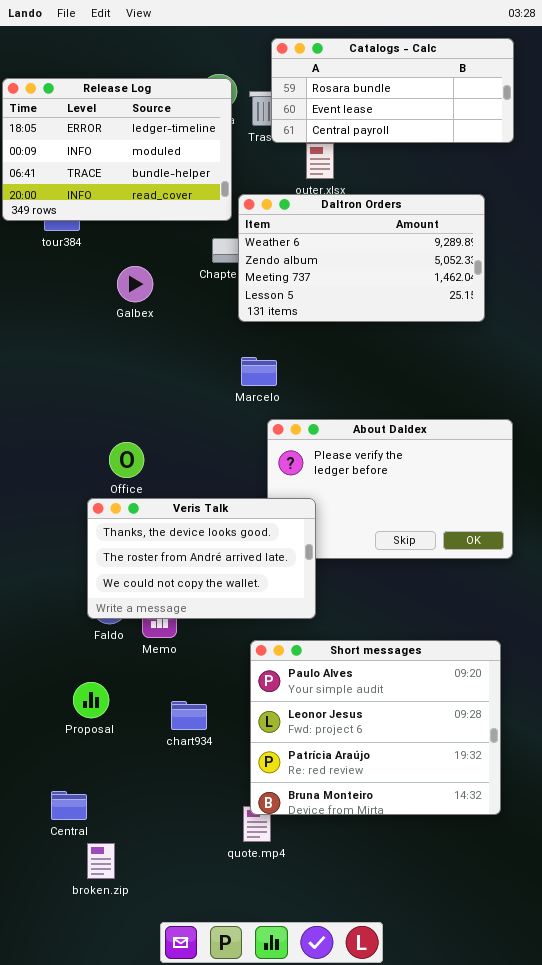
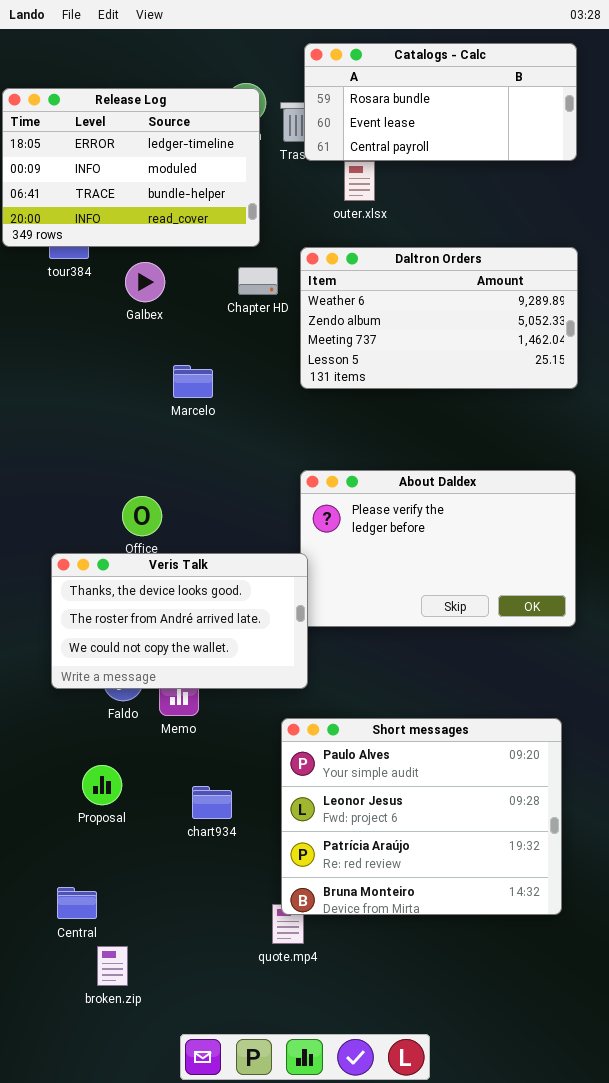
Daltron Orders: [238,194,485,322] -> [300,247,578,389], moved
Galbex: [117,266,153,302] -> [125,262,165,302], moved
Marcelo: [241,357,277,386] -> [173,365,213,398], moved
Veris Talk: [87,498,316,619] -> [51,553,308,689], moved

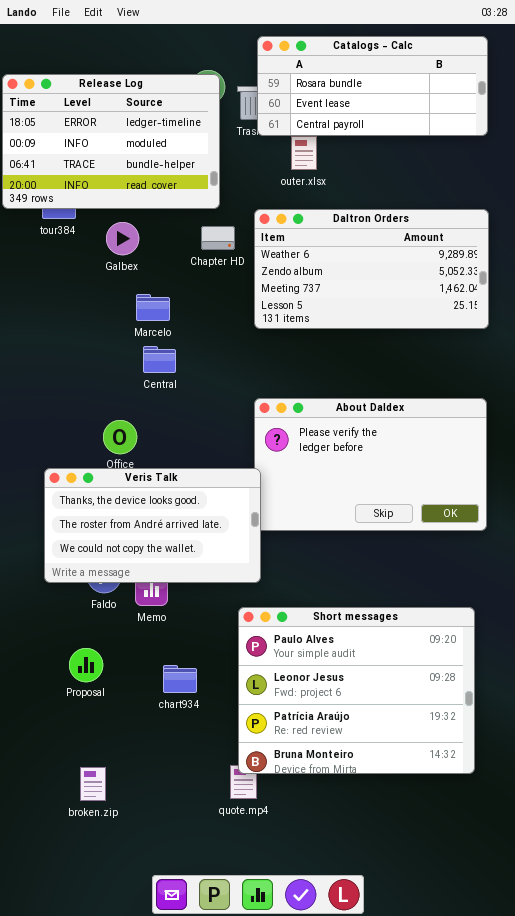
Marcelo: [173,365,213,398] -> [136,294,170,321], moved
Central: [57,887,97,919] -> [143,346,176,373], moved
broken.zip: [97,946,128,986] -> [80,767,106,801], moved

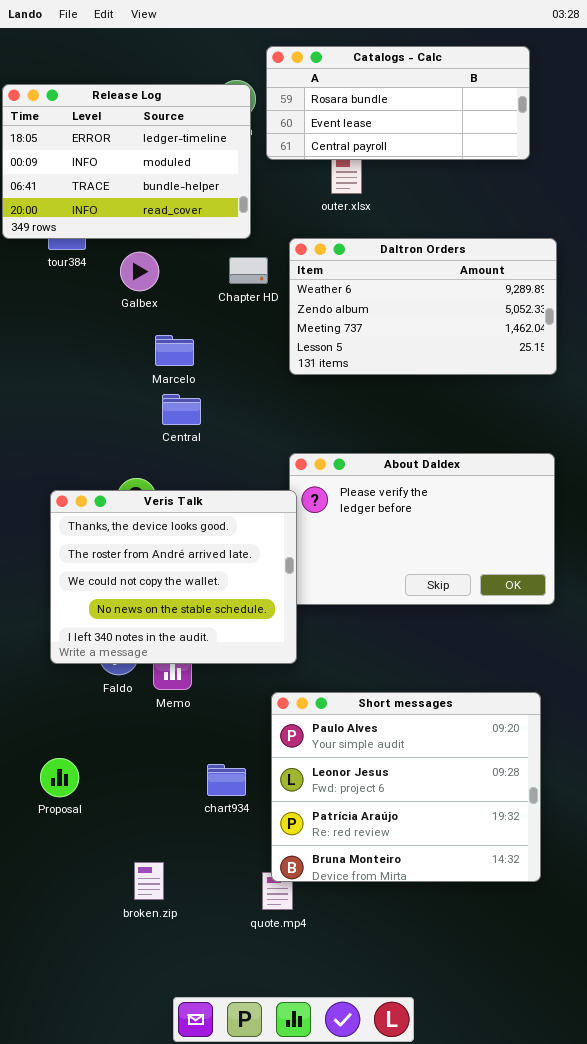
Catalogs - Calc: [257,36,488,136] -> [266,46,530,160], moved
Veris Talk: [44,468,261,583] -> [50,490,297,664], resized
Proposal: [69,648,103,682] -> [40,758,79,797], moved
chart934: [163,665,197,693] -> [207,764,246,796], moved
broken.zip: [80,767,106,801] -> [134,862,164,900], moved

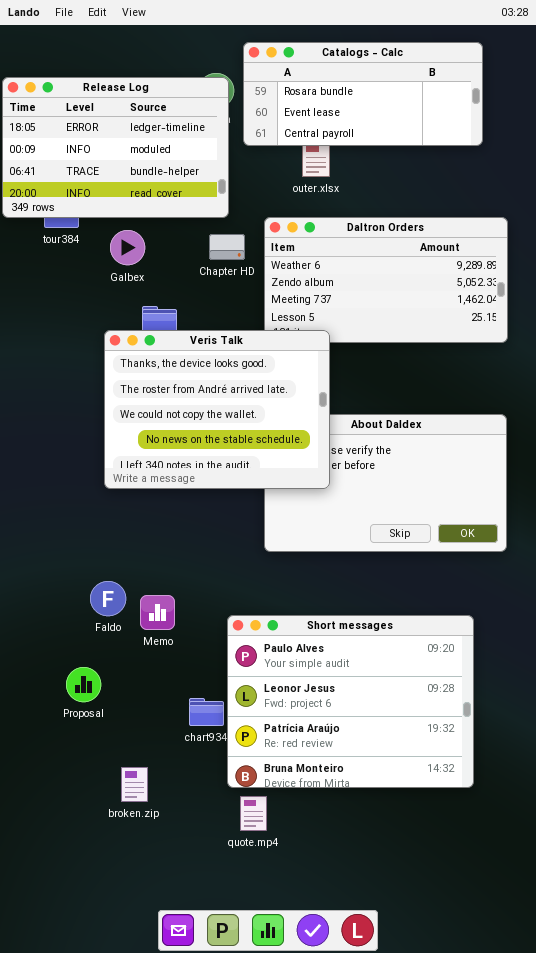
Veris Talk: [50,490,297,664] -> [104,330,330,489], moved
Short messages: [271,692,541,882] -> [227,615,474,788], moved
Proposal: [40,758,79,797] -> [66,667,101,702], moved
broken.zip: [134,862,164,900] -> [121,767,148,802], moved

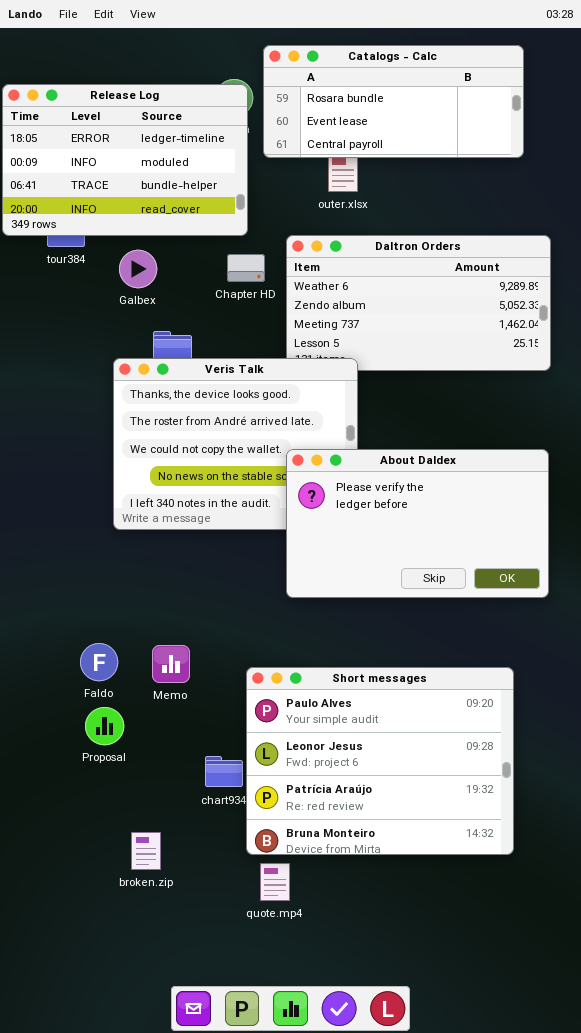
About Daldex: [264,414,507,552] -> [286,449,549,598], raised
Faldo: [90,581,126,616] -> [80,643,118,681], moved
Proposal: [66,667,101,702] -> [85,707,124,745], moved

